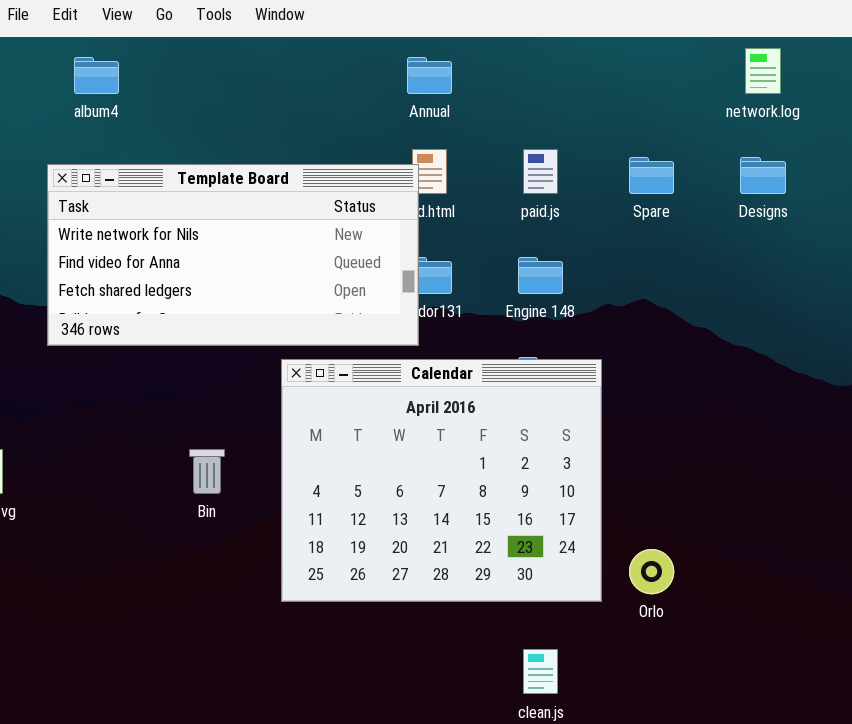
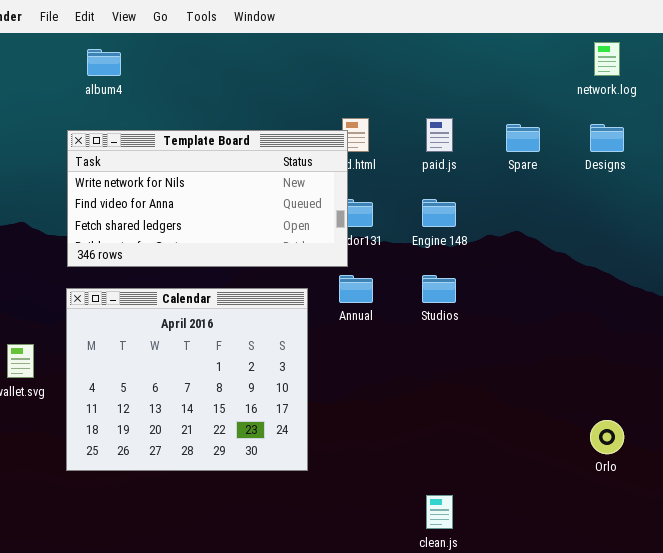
Annual: [407,57,452,94] -> [339,275,373,303], moved
Calendar: [281,359,602,602] -> [66,288,308,471], moved
Orlo: [629,549,674,594] -> [590,420,624,454], moved

